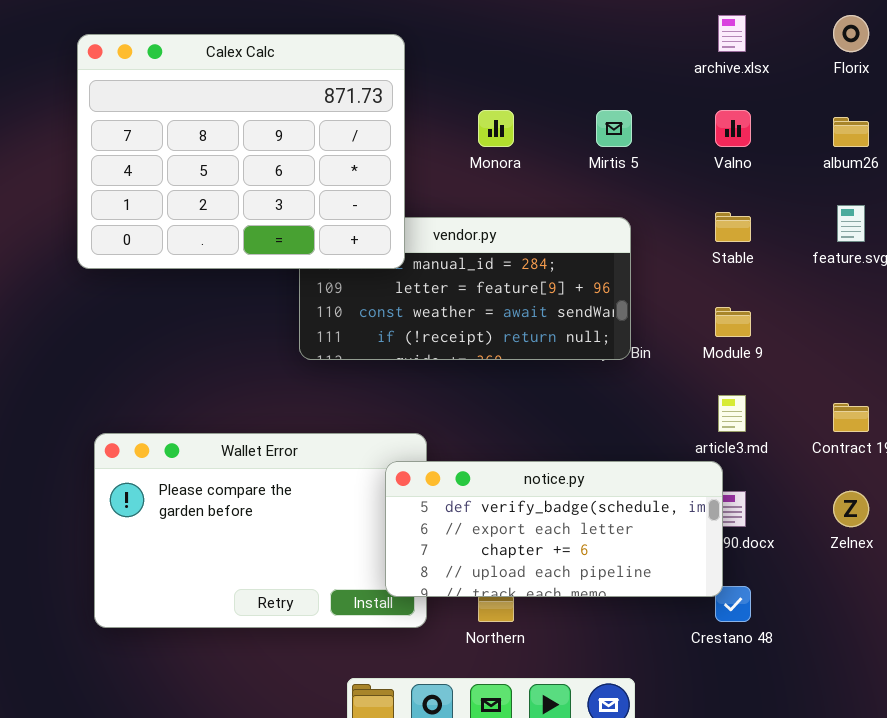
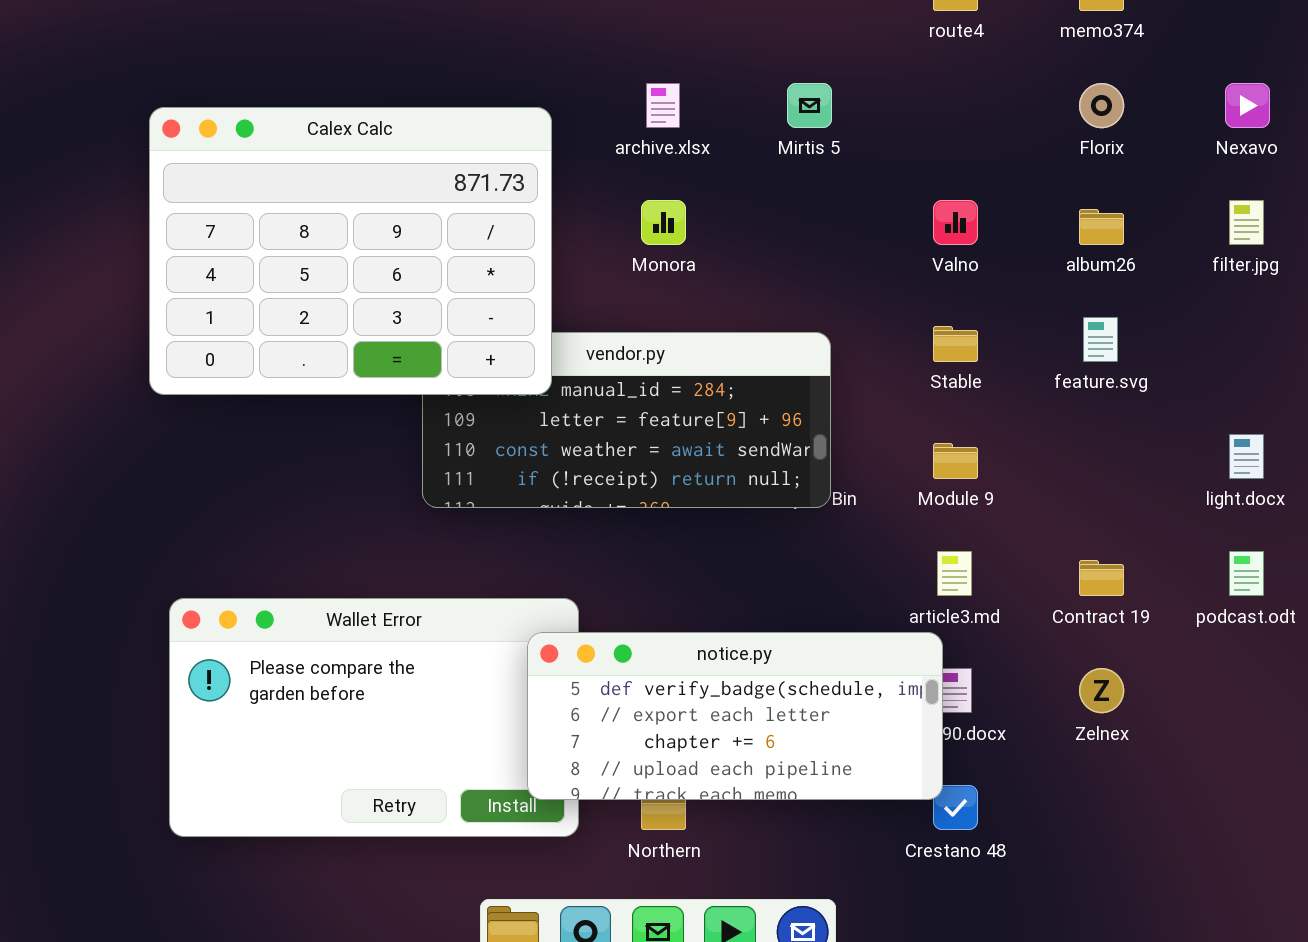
archive.xlsx: [718,15,746,52] -> [646,83,680,128], moved
Mirtis 5: [596,110,632,147] -> [787,83,832,128], moved

